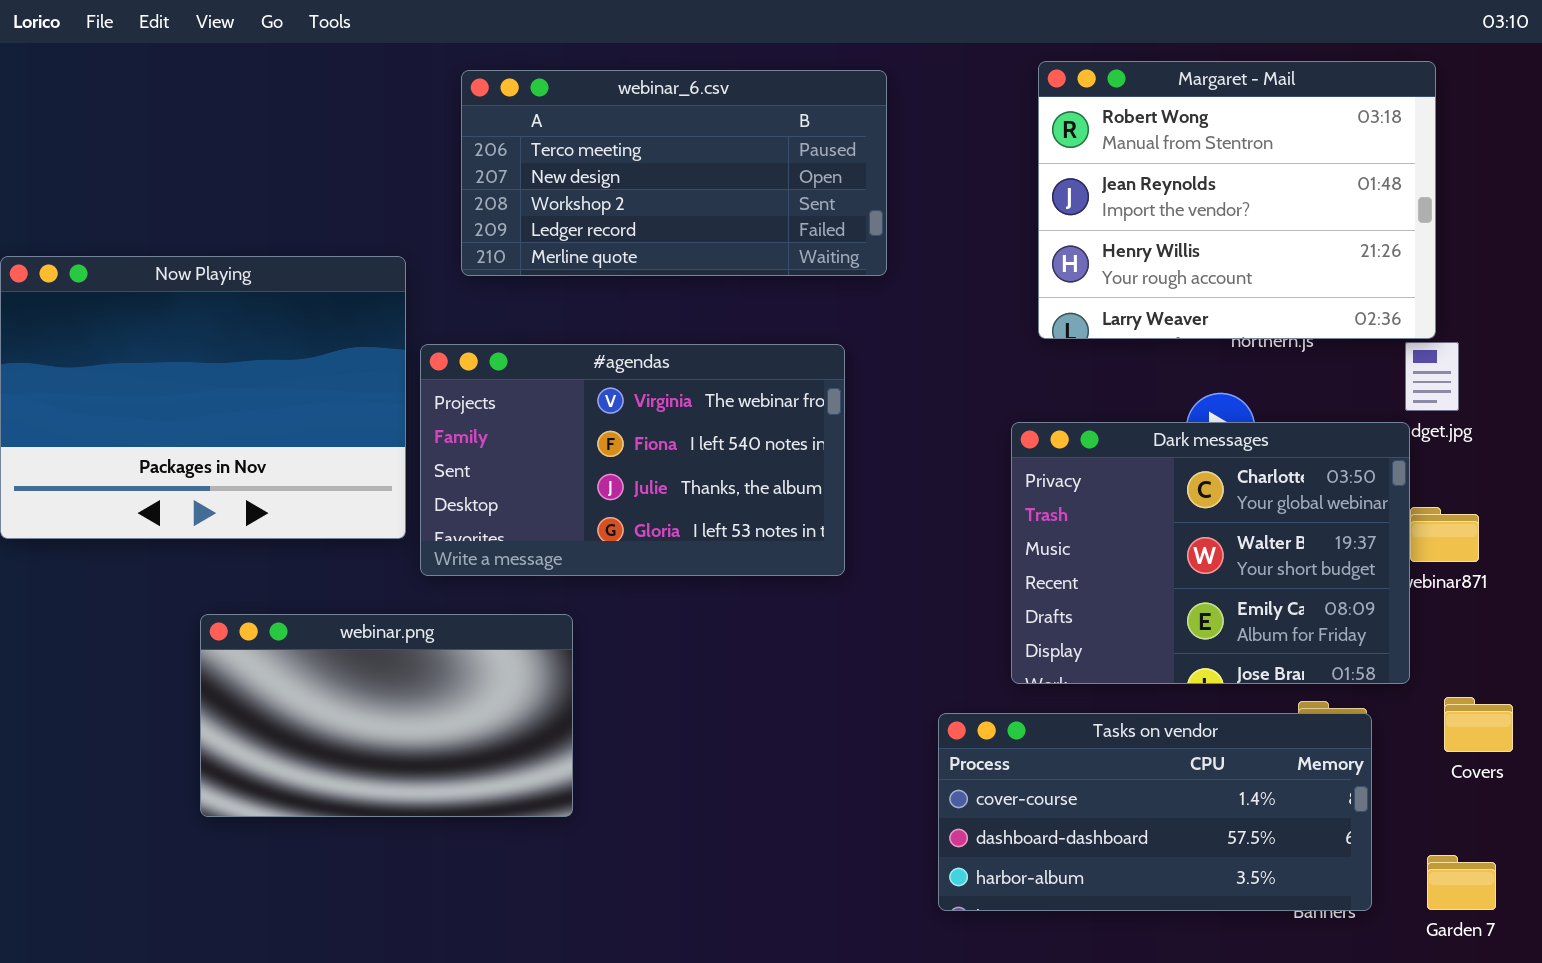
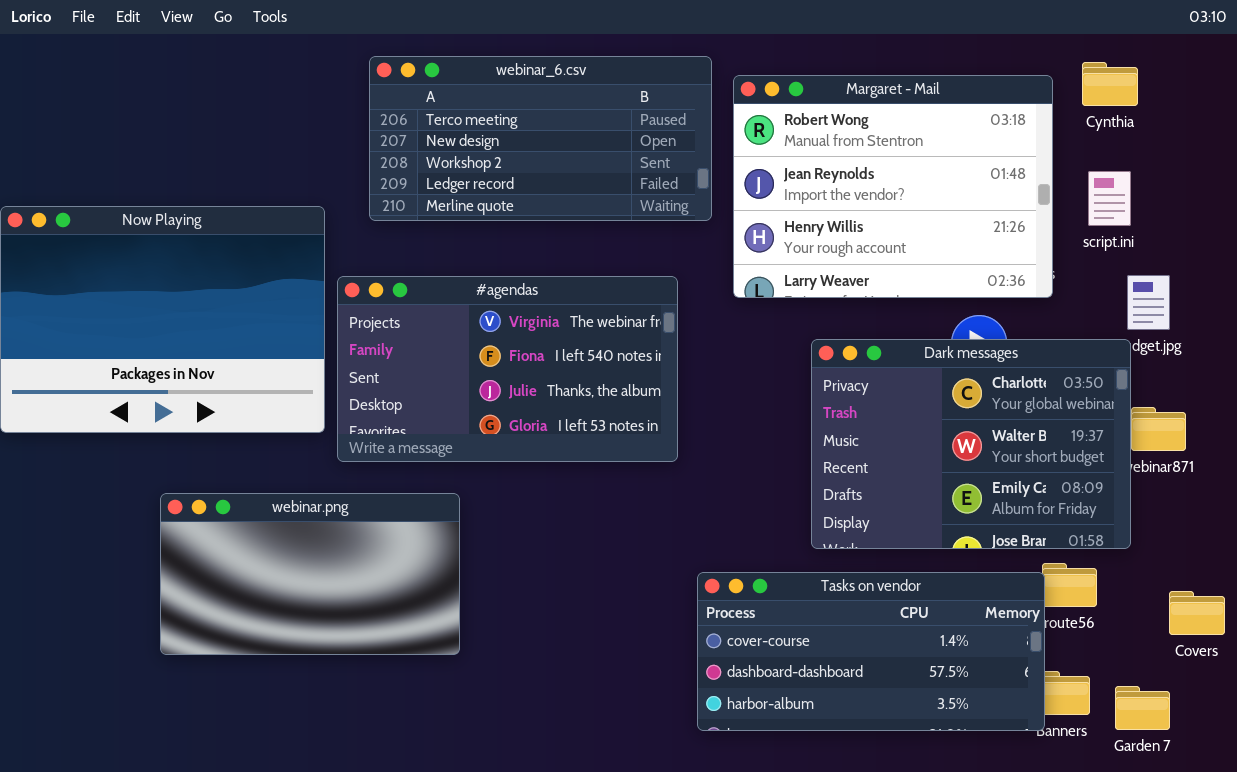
Margaret - Mail: [1038,61,1436,339] -> [733,75,1053,298], moved
Covers: [1444,697,1513,752] -> [1169,591,1225,635], moved
Tasks on vendor: [938,713,1372,911] -> [697,572,1045,731], moved
Garden 7: [1427,855,1496,910] -> [1115,686,1170,730], moved

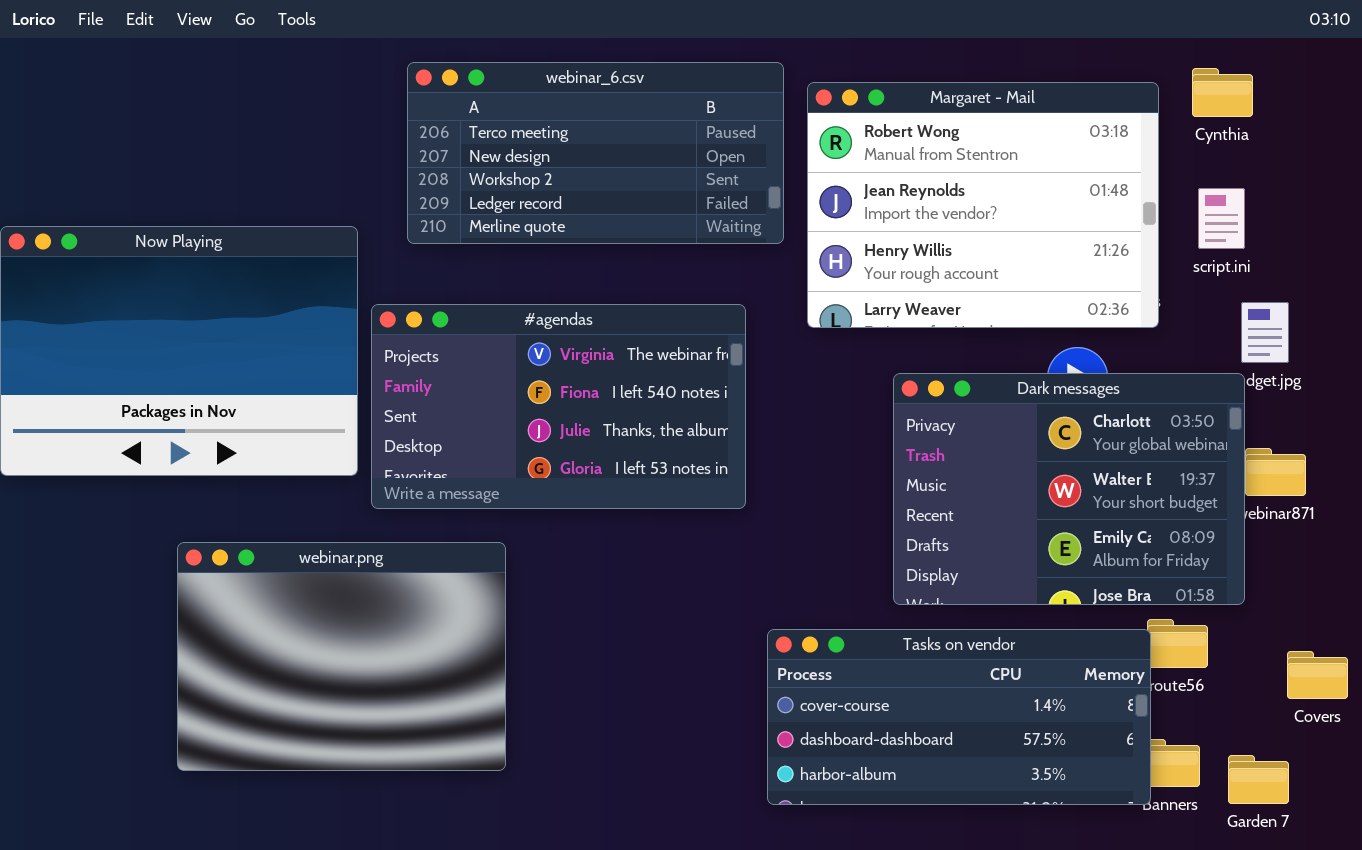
webinar.png: [160,493,460,655] -> [177,542,506,771], resized

